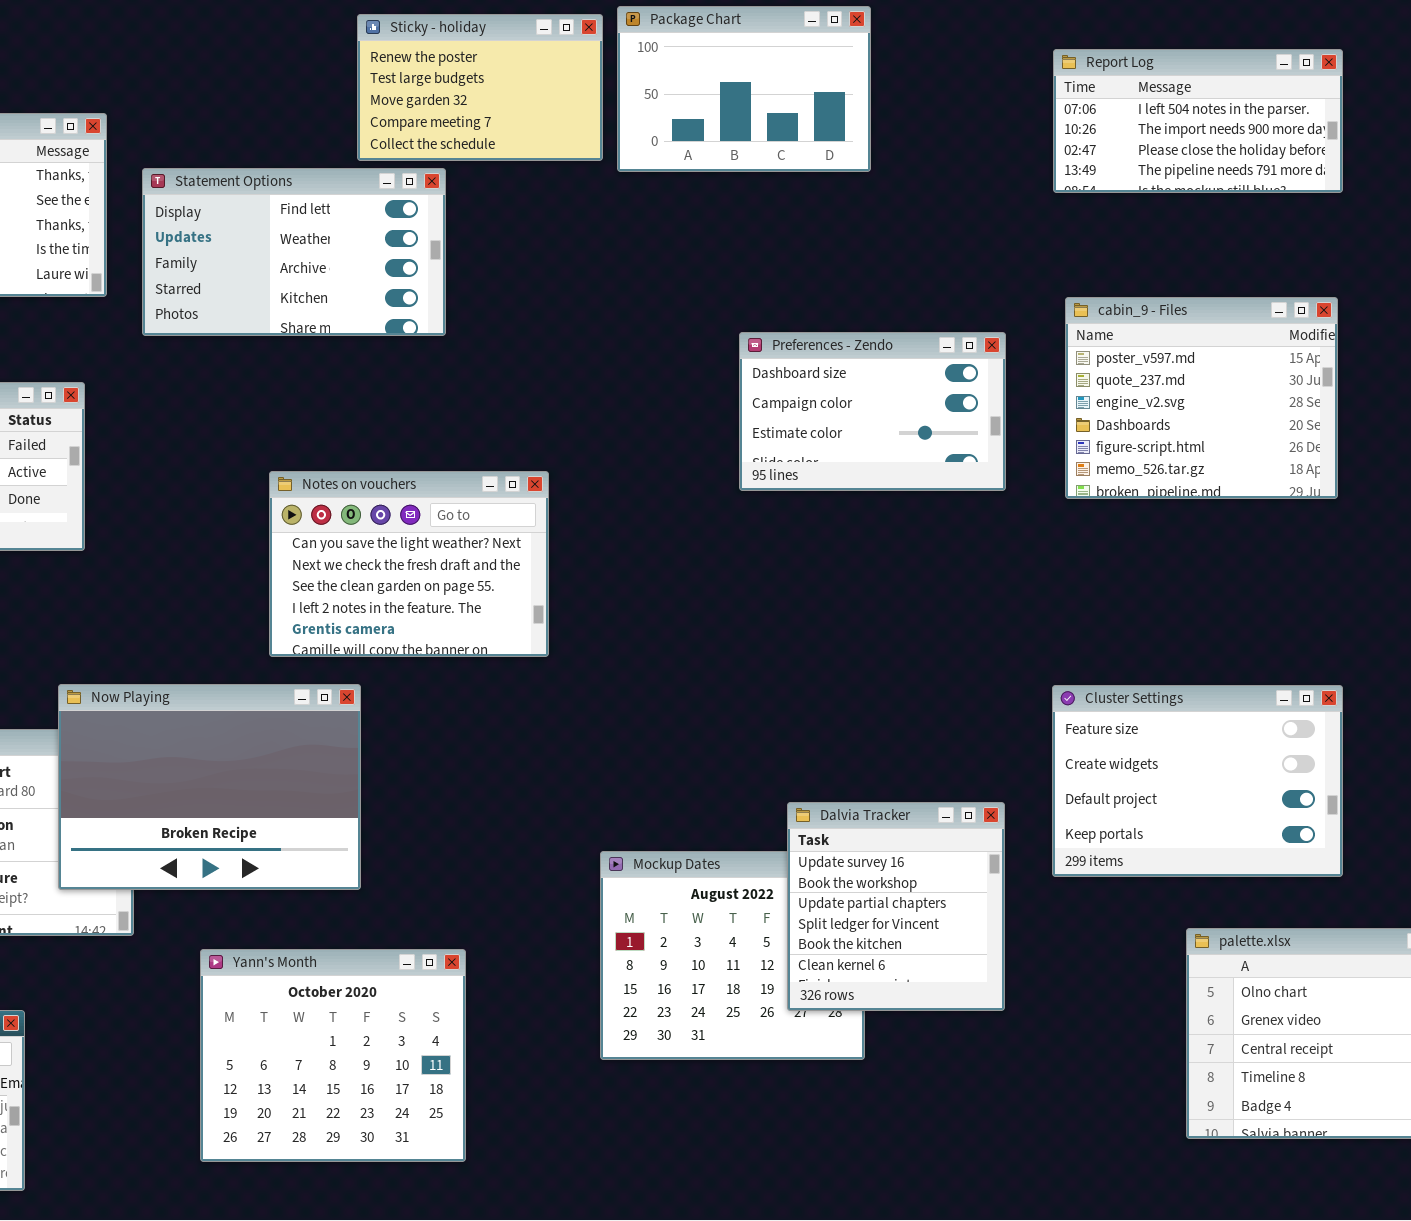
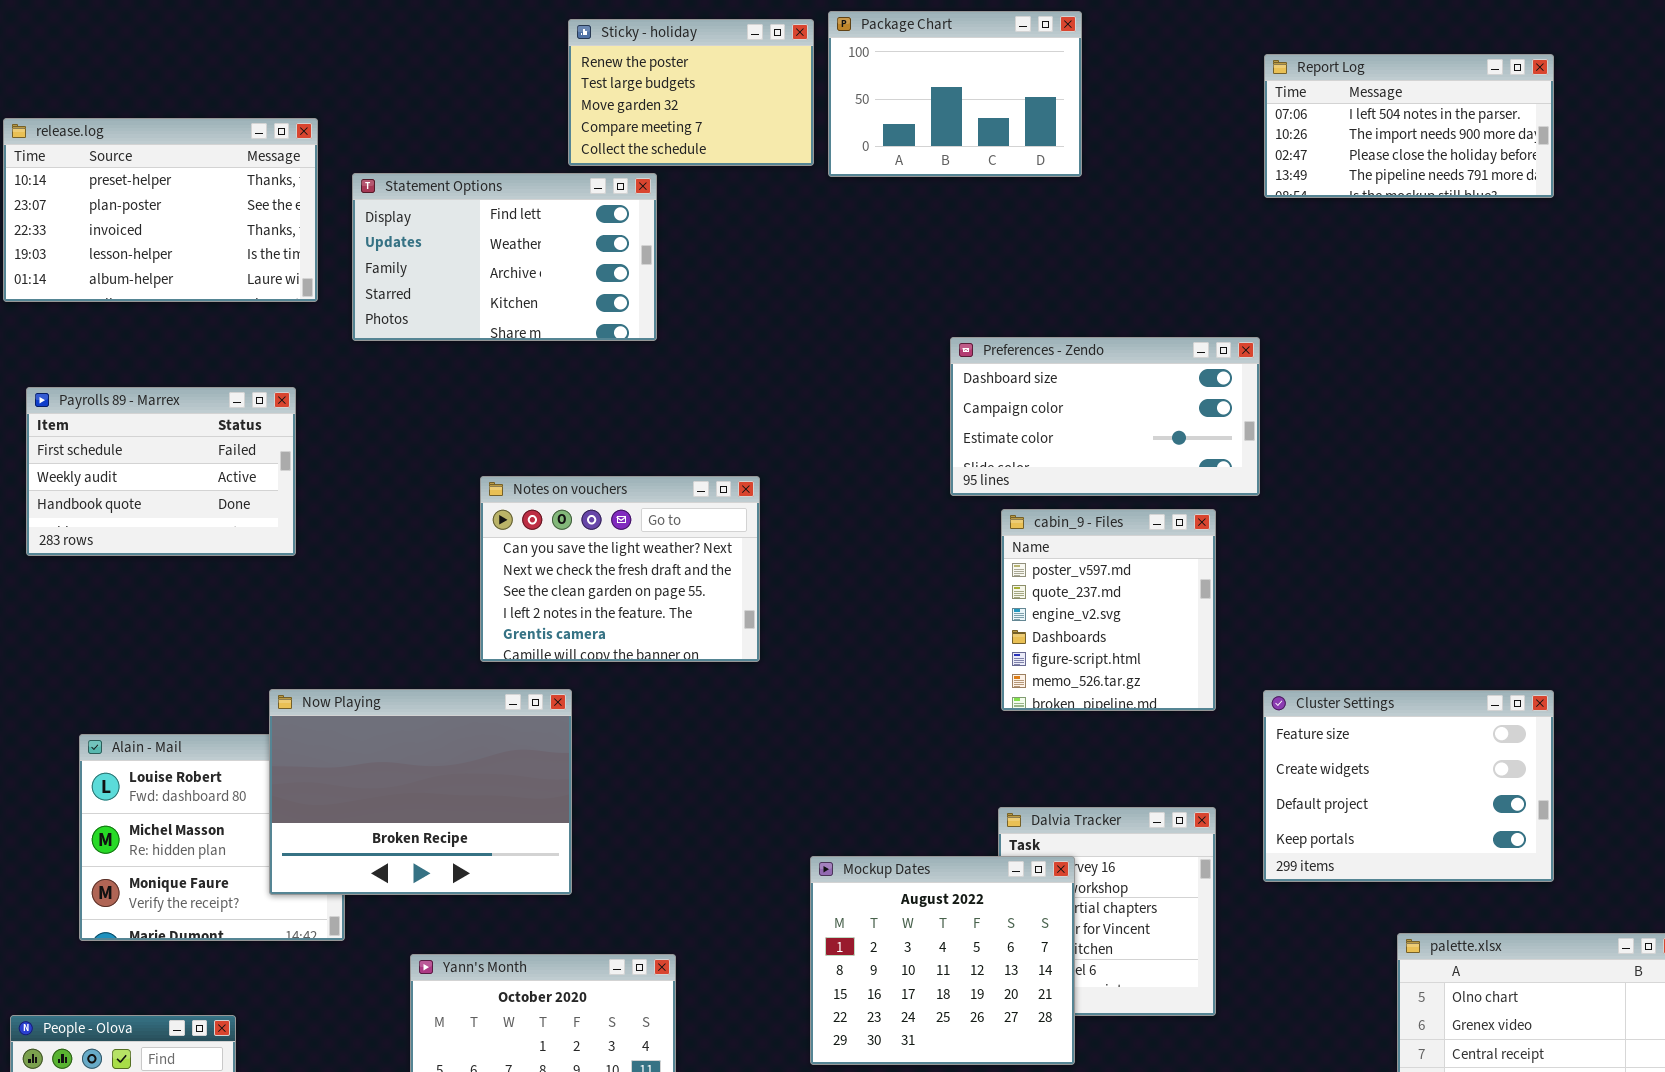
cabin_9 - Files: [1065,297,1338,499] -> [1001,509,1216,711], moved, resized
Preferences - Zendo: [739,332,1006,491] -> [950,337,1260,496], resized
Mockup Dates: [600,851,865,1060] -> [810,856,1075,1065], raised

